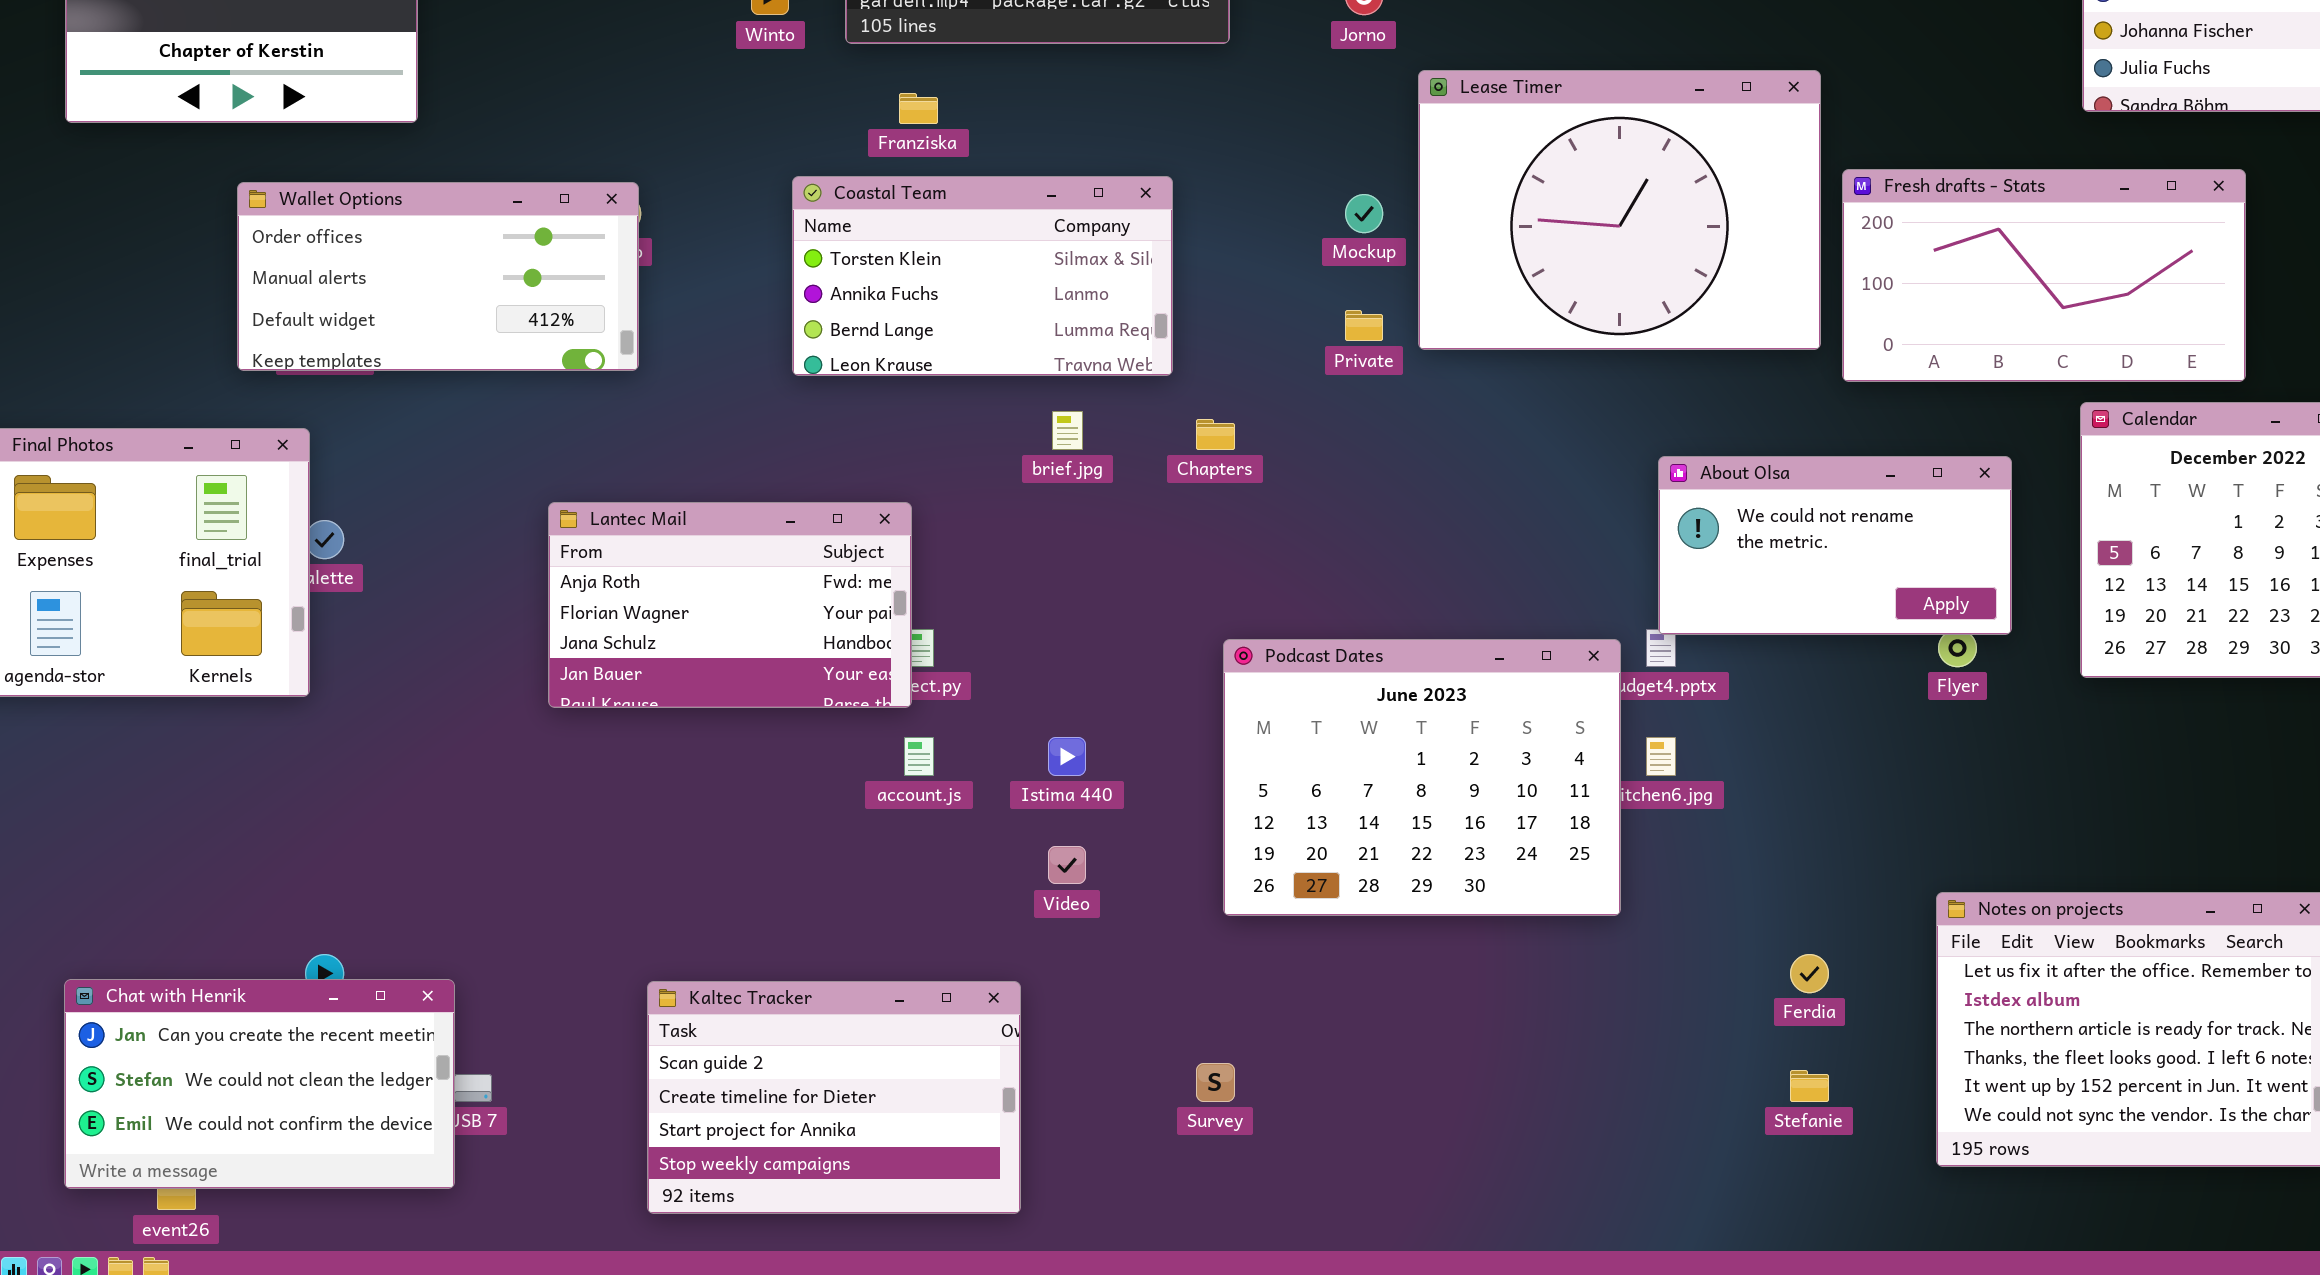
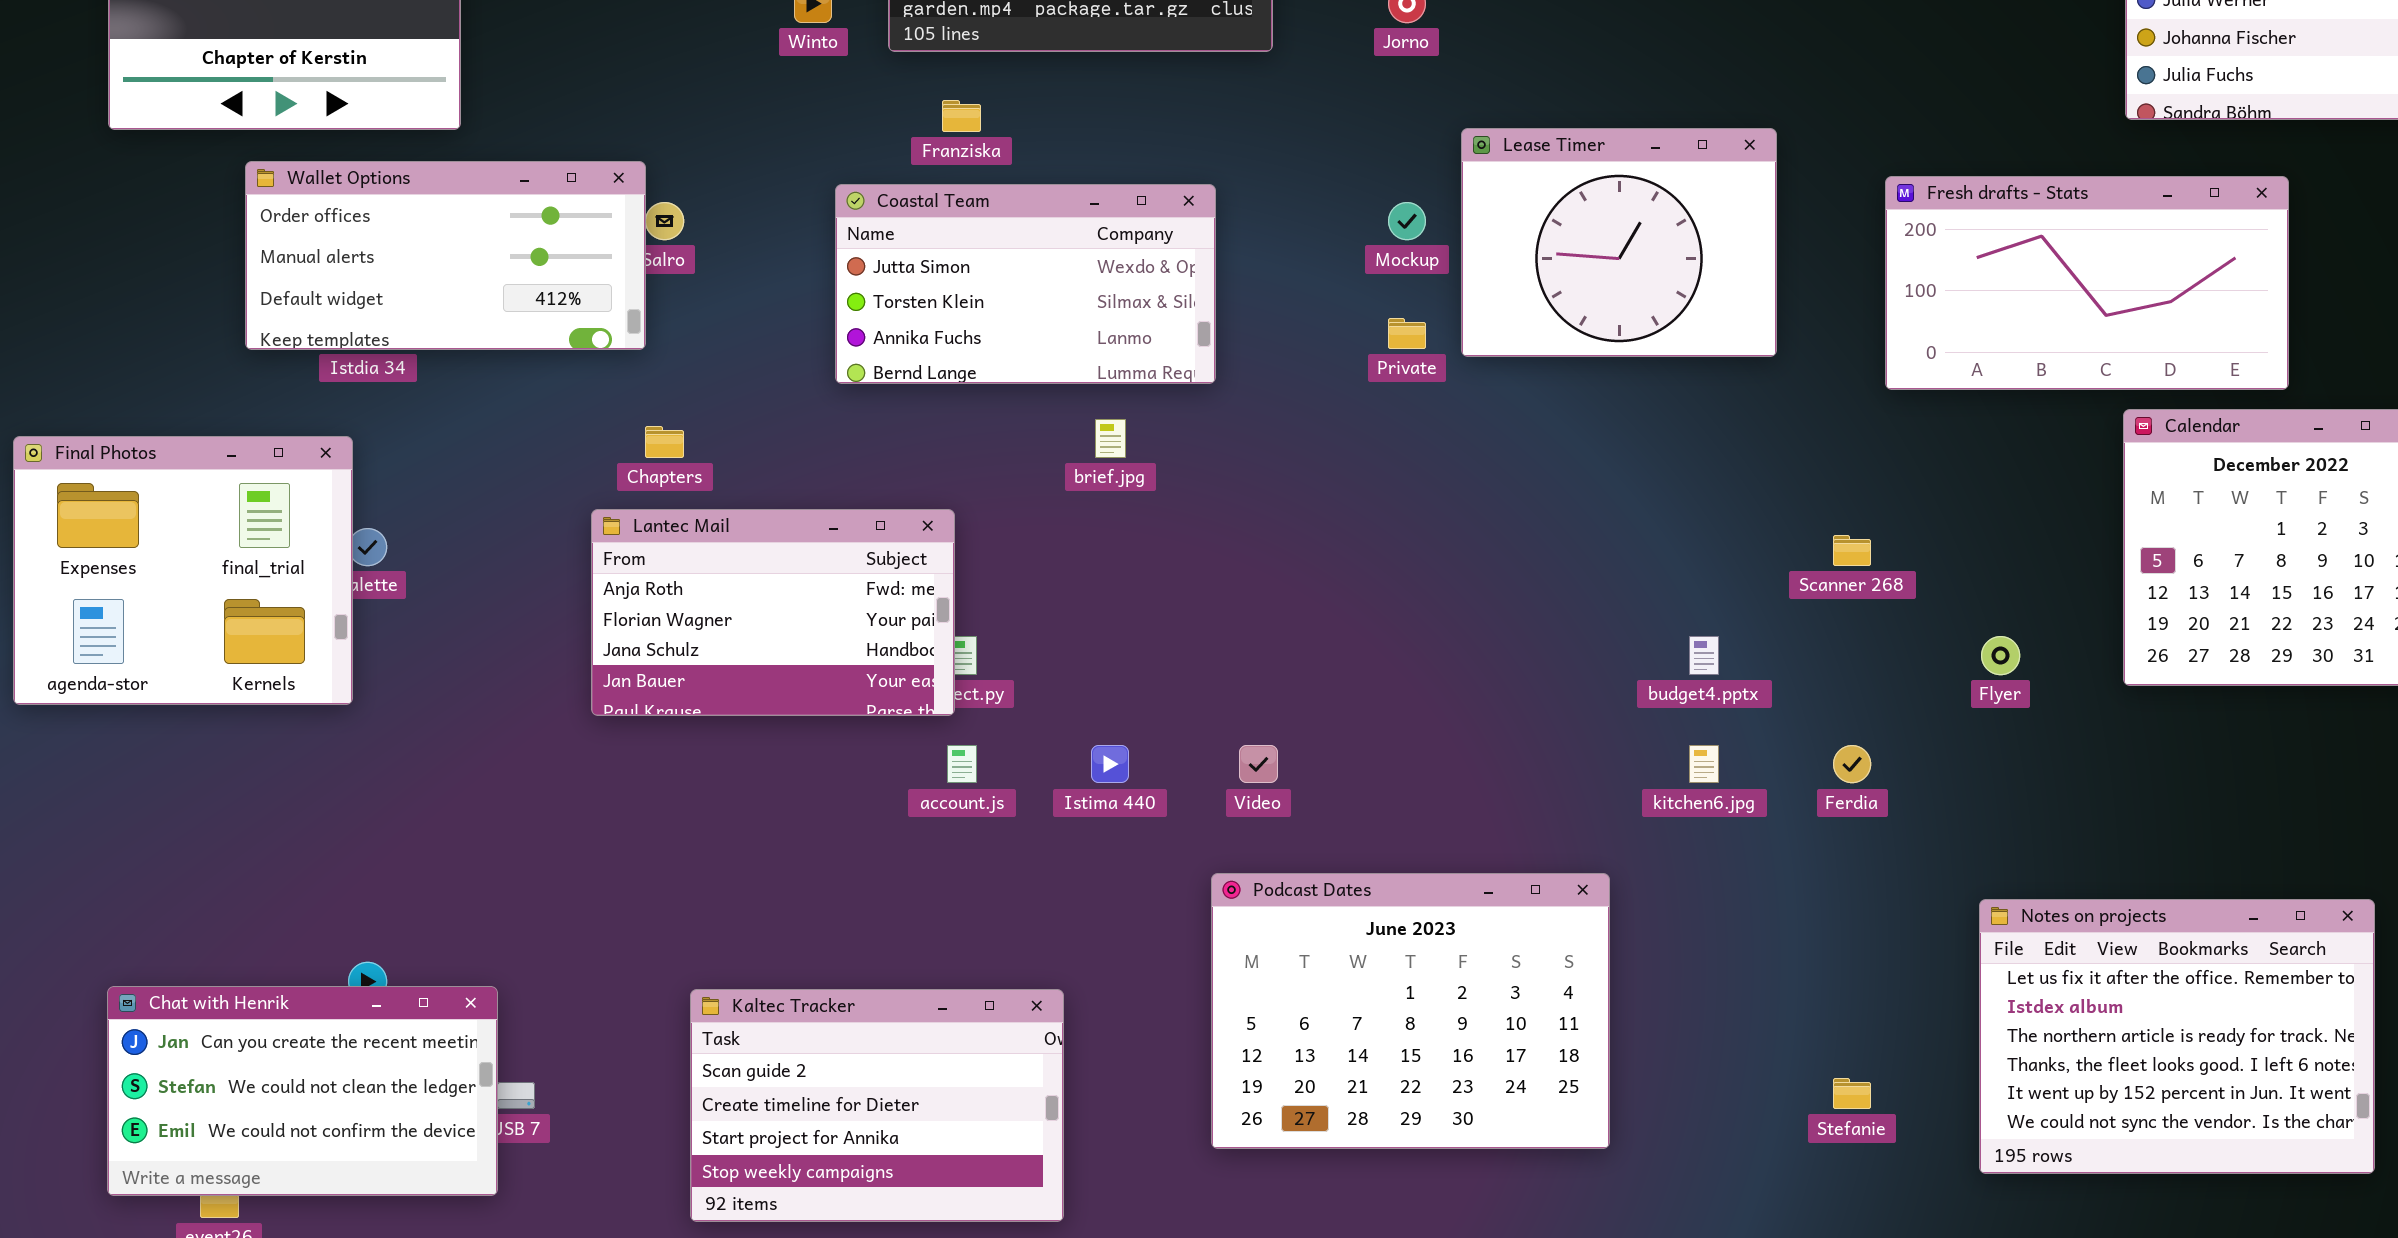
Lease Timer: [1418,70,1821,350] -> [1461,128,1777,357], resized
Coastal Team: [792,176,1173,376] -> [835,184,1216,384], scrolled up 1 row
Wallet Options: [237,182,639,371] -> [245,161,646,350], moved
Chapters: [1196,419,1235,450] -> [645,426,684,458], moved
About Olsa: [1658,456,2012,635] -> none, closed
Podcast Dates: [1223,639,1621,916] -> [1211,873,1610,1149], moved
Video: [1048,846,1086,884] -> [1239,745,1278,783], moved
Ferdia: [1790,954,1829,993] -> [1833,745,1871,783], moved

